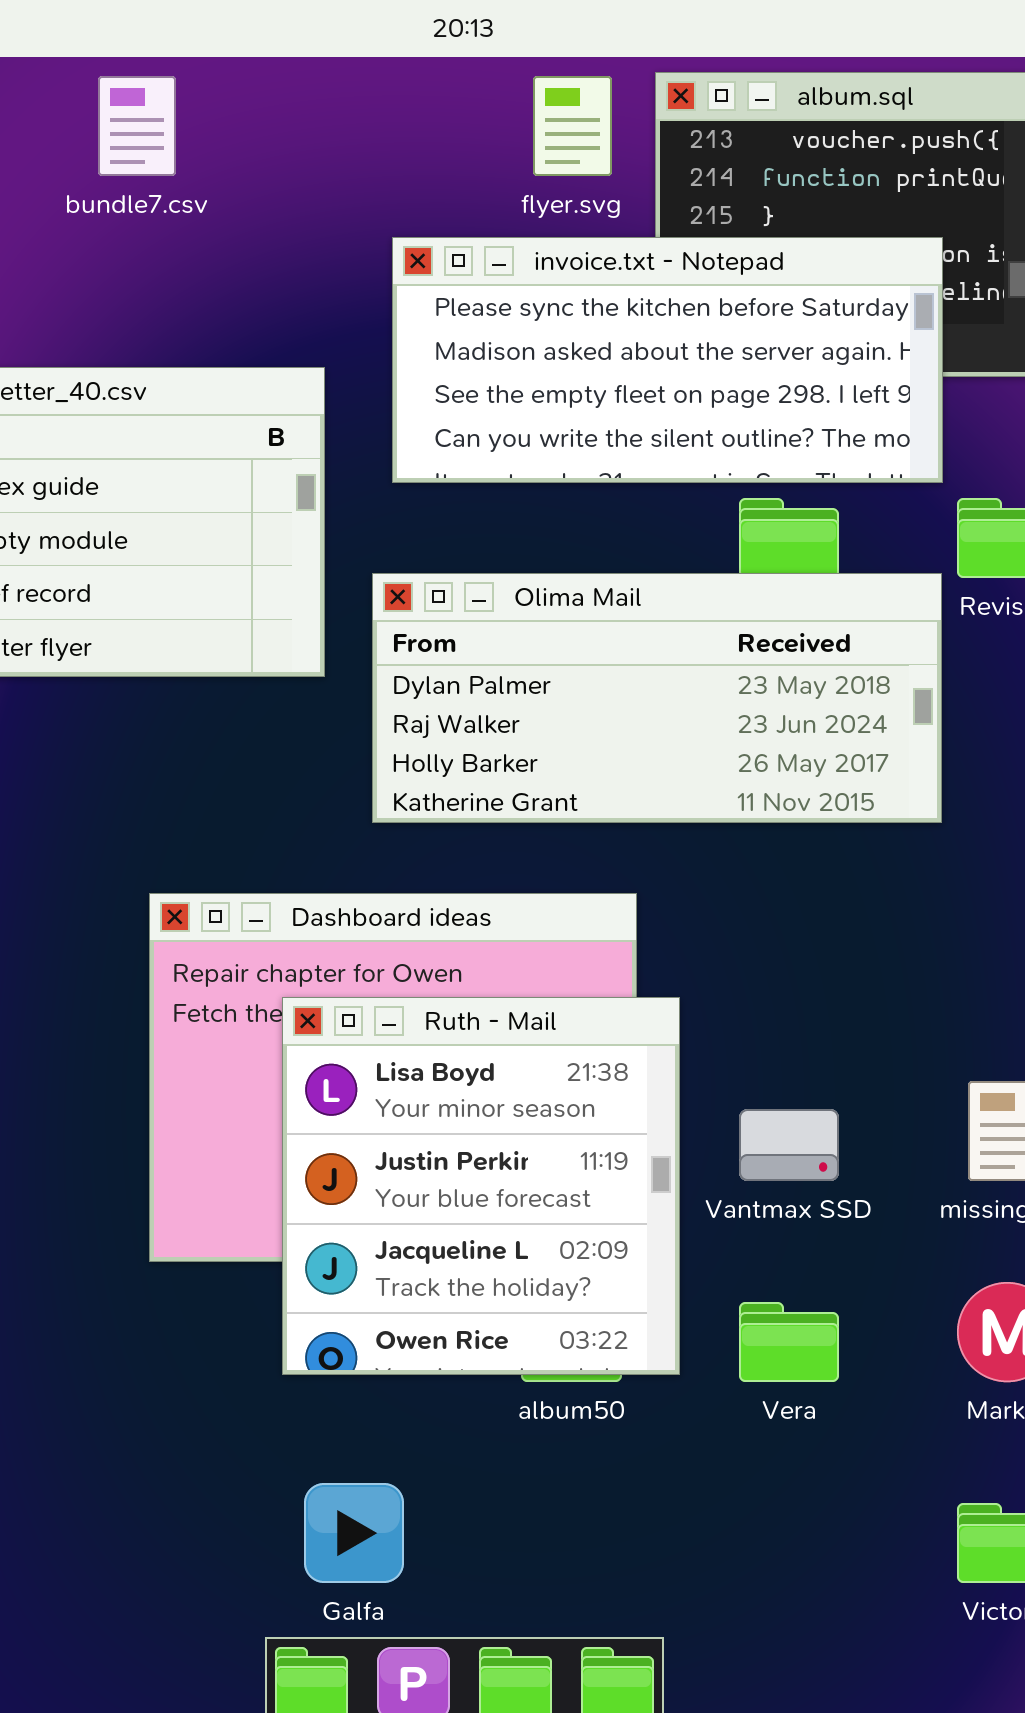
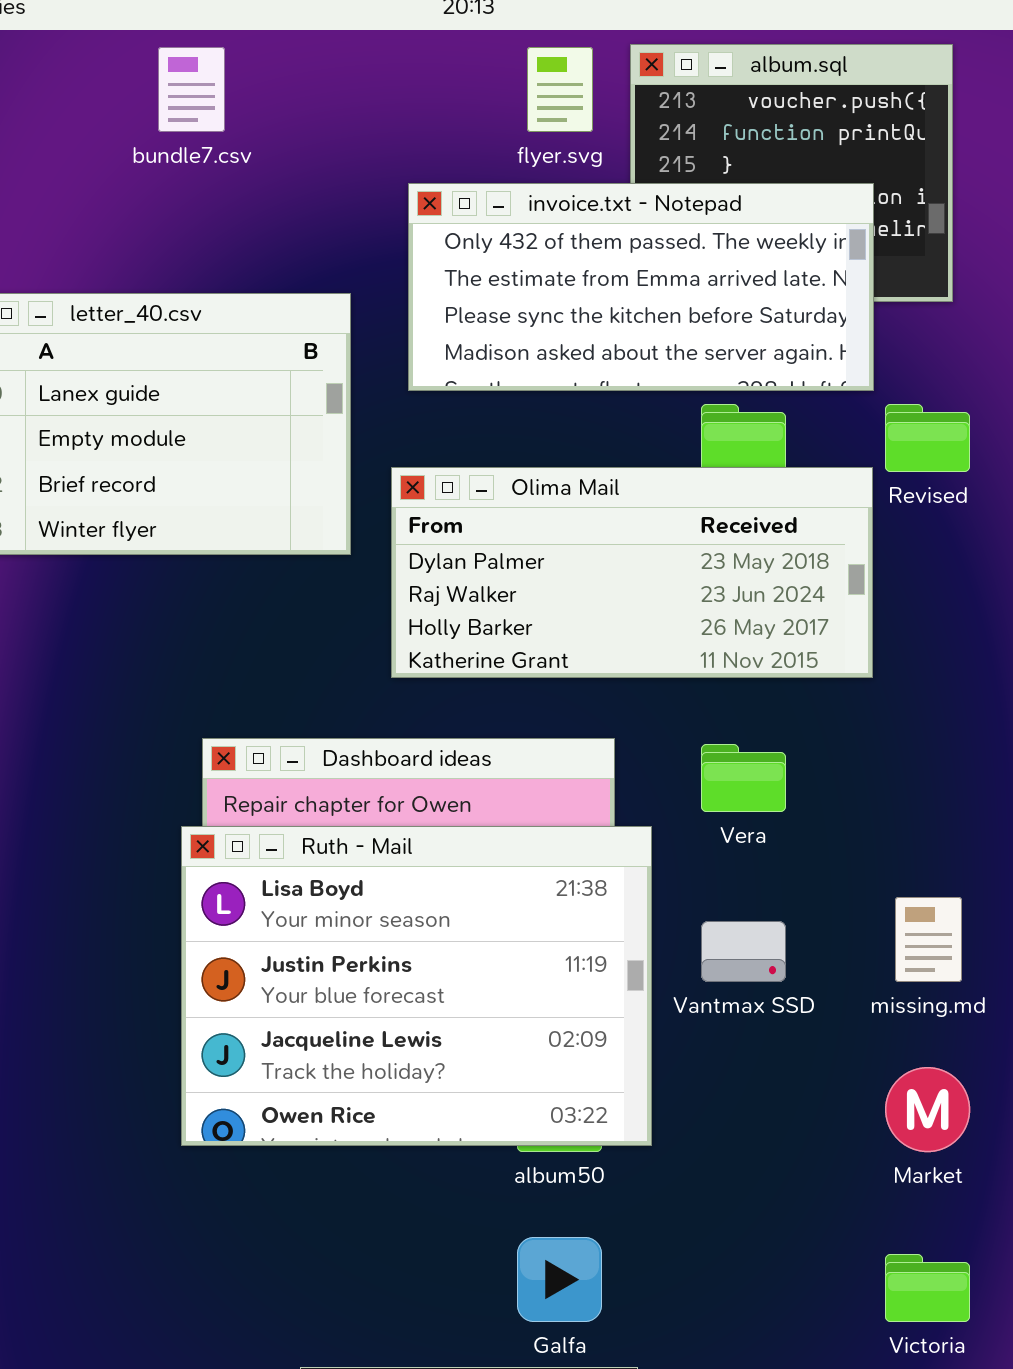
invoice.txt - Notepad: [392,237,943,483] -> [408,183,874,391], scrolled up 2 rows
Ruth - Mail: [282,997,680,1375] -> [181,826,652,1146], resized
Vera: [739,1302,839,1382] -> [701,744,786,812], moved
Galfa: [304,1483,404,1583] -> [517,1237,602,1322], moved

